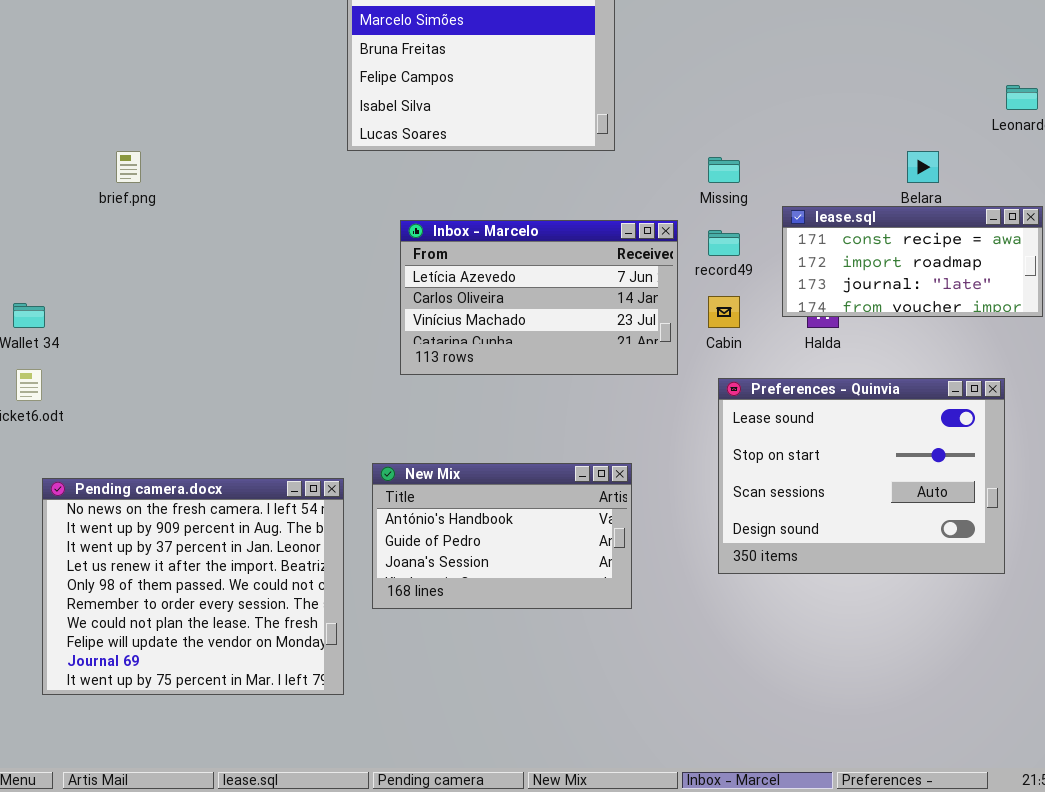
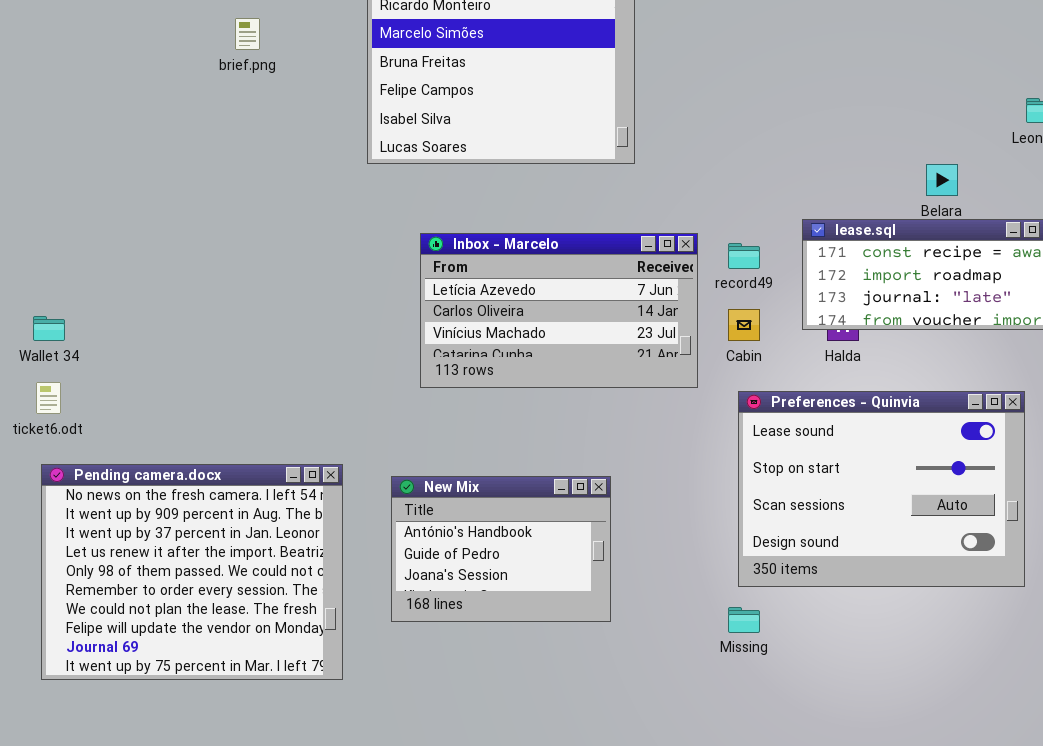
brief.png: [116,151,141,183] -> [235,18,260,50], moved
Missing: [708,157,740,183] -> [728,607,760,633], moved
New Mix: [372,463,632,609] -> [391,476,611,622], resized
Pending camera.docx: [42,478,344,695] -> [41,464,343,680], moved

